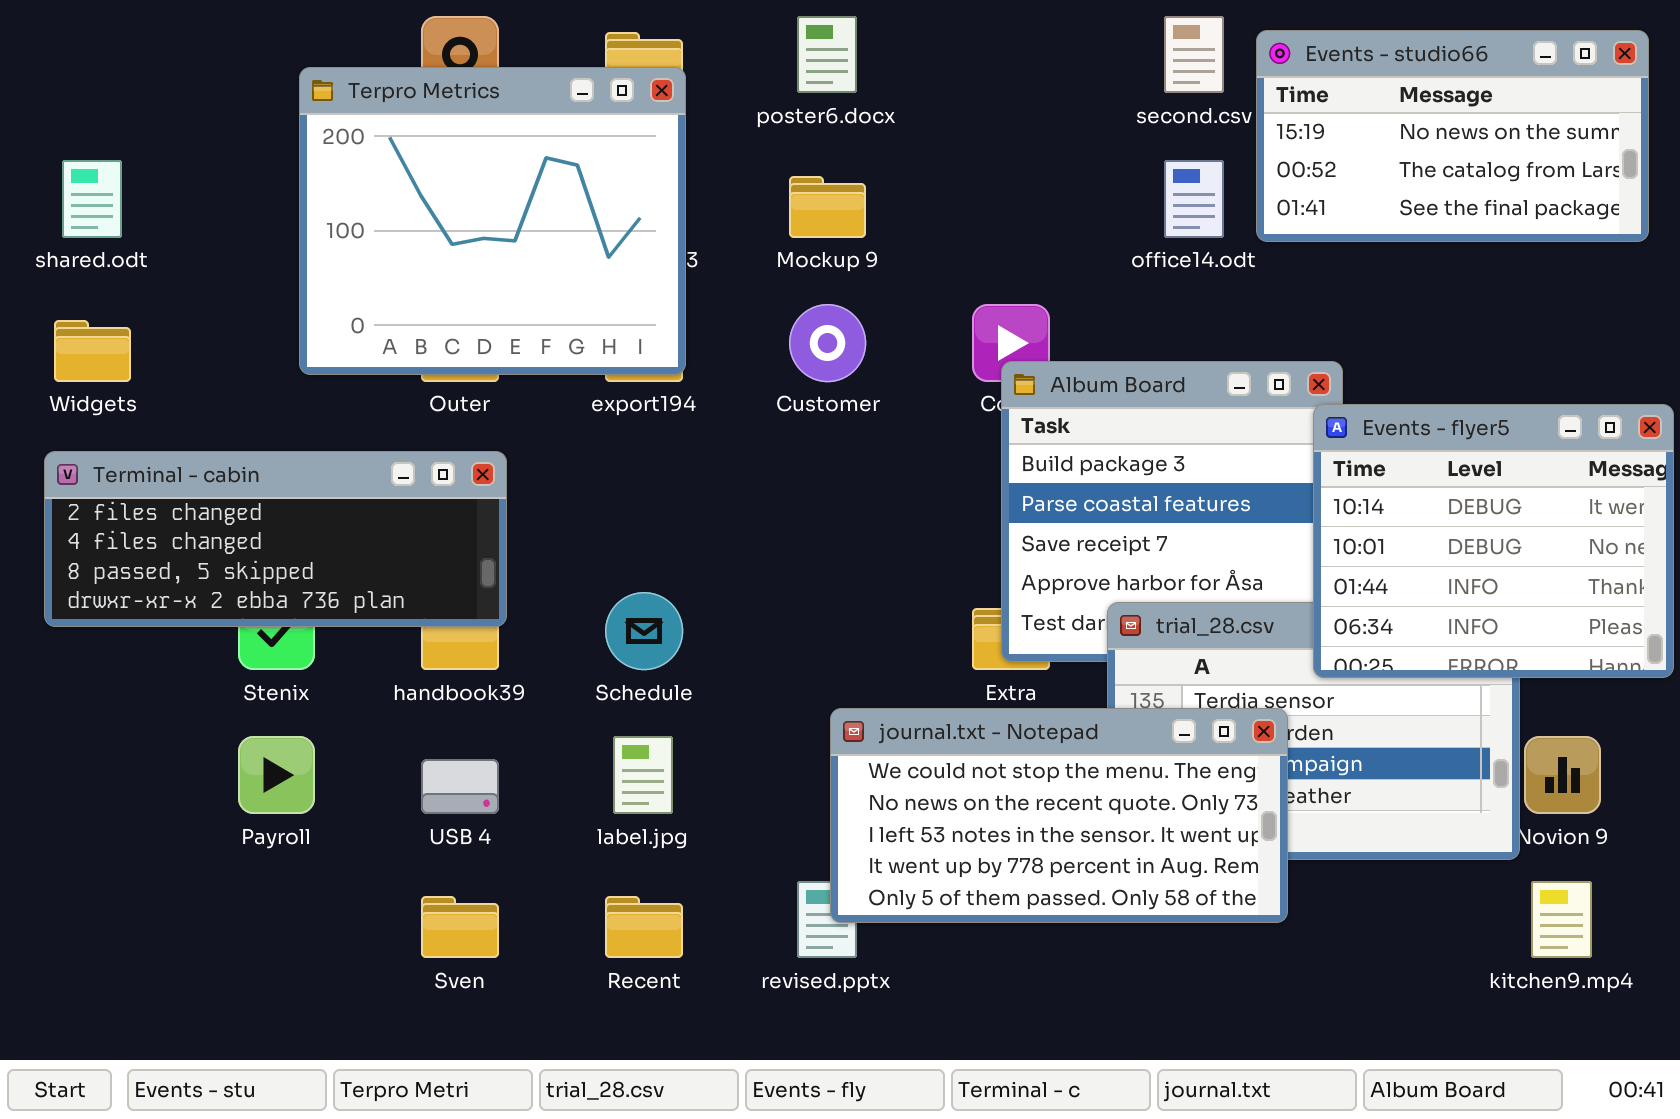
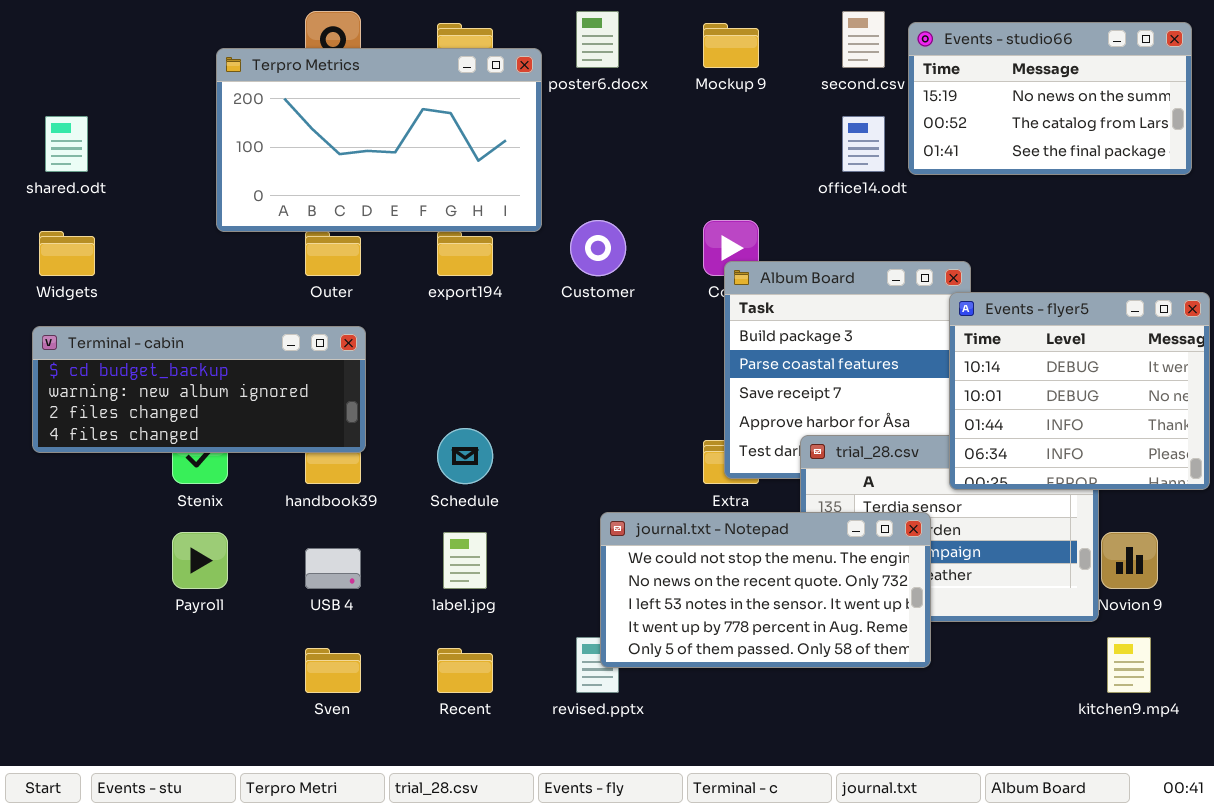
Terpro Metrics: [299,67,686,375] -> [216,48,542,232], resized
Mockup 9: [789,176,866,238] -> [703,23,759,68], moved
Terminal - cabin: [44,451,507,627] -> [32,326,366,453], scrolled up 2 rows

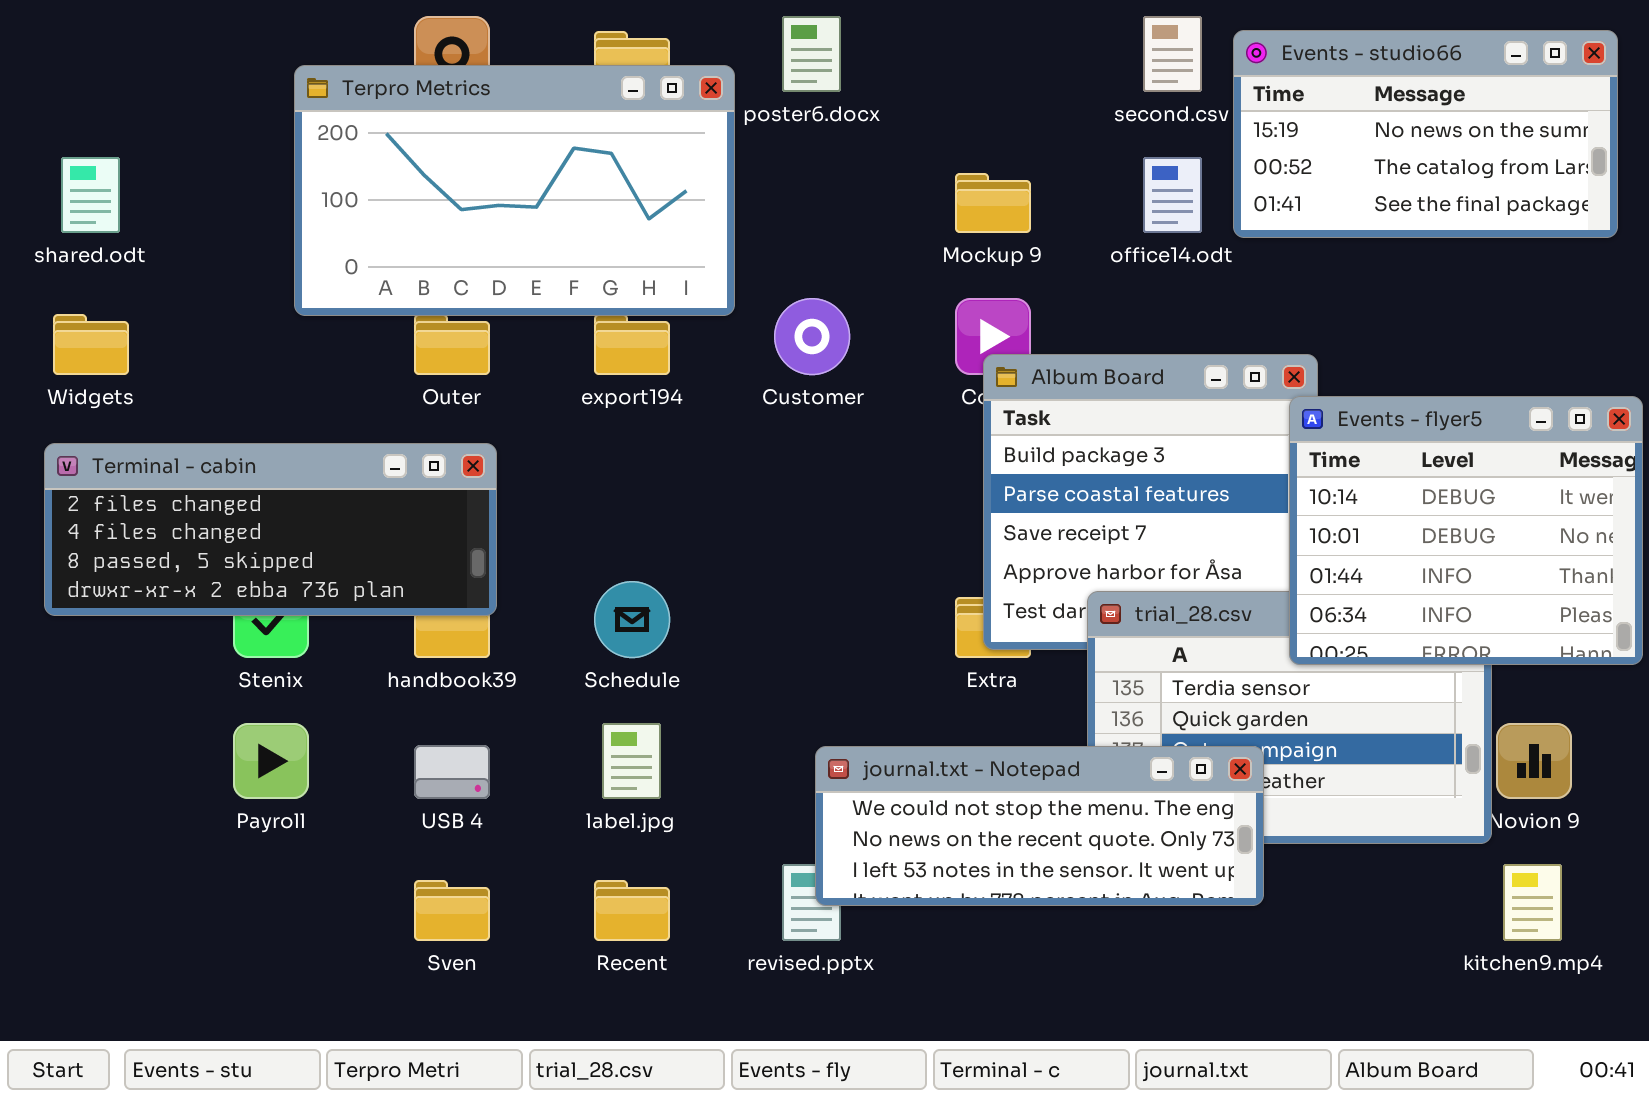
Mockup 9: [703,23,759,68] -> [955,173,1031,233], moved
Terminal - cabin: [32,326,366,453] -> [44,443,497,616], scrolled down 2 rows
journal.txt - Notepad: [600,512,931,668] -> [815,746,1264,906], resized

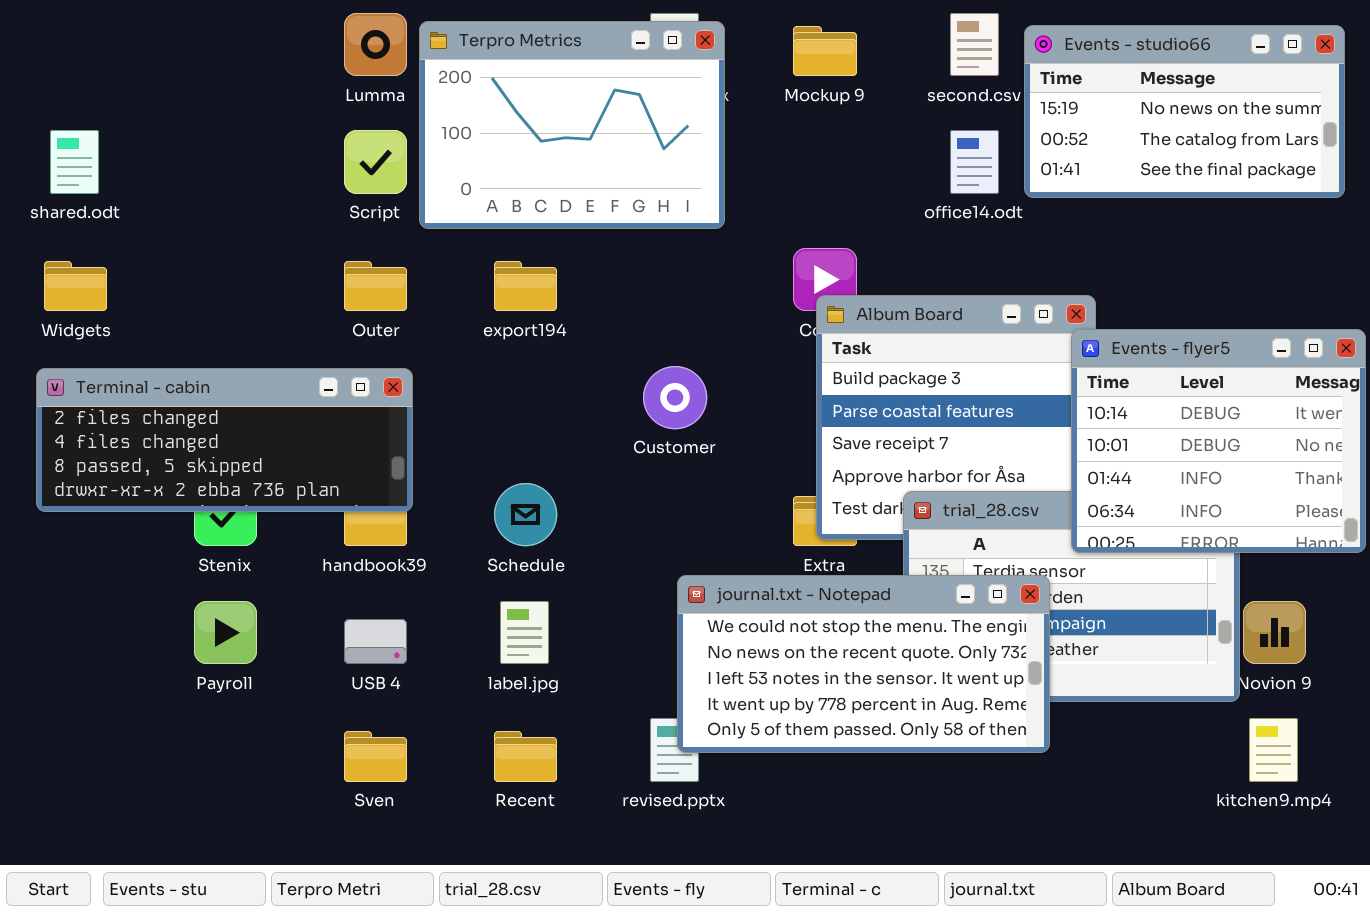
Terpro Metrics: [294,65,735,316] -> [419,21,725,229], moved, resized
Mockup 9: [955,173,1031,233] -> [793,26,857,76], moved
Customer: [774,298,850,375] -> [643,366,707,429], moved
journal.txt - Notepad: [815,746,1264,906] -> [677,575,1050,753], resized

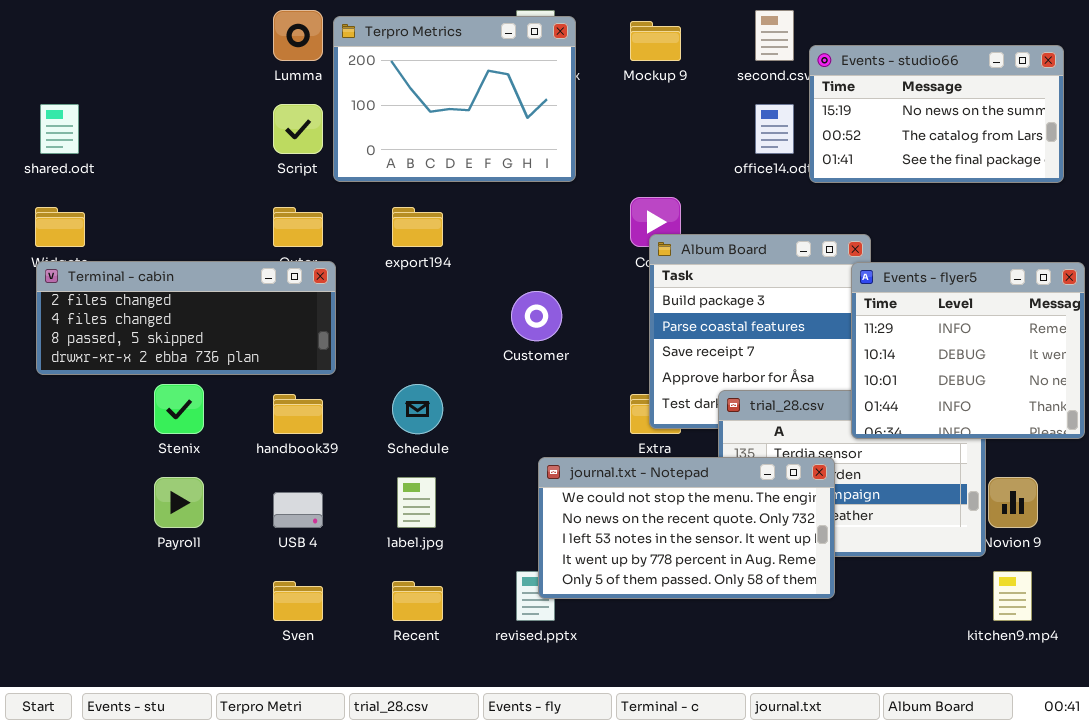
Events - studio66: [1024,25,1345,198] -> [809,45,1064,183], moved
Events - flyer5: [1071,329,1366,553] -> [851,262,1085,439], scrolled up 1 row
Terminal - cabin: [36,368,413,512] -> [36,261,336,375], moved

